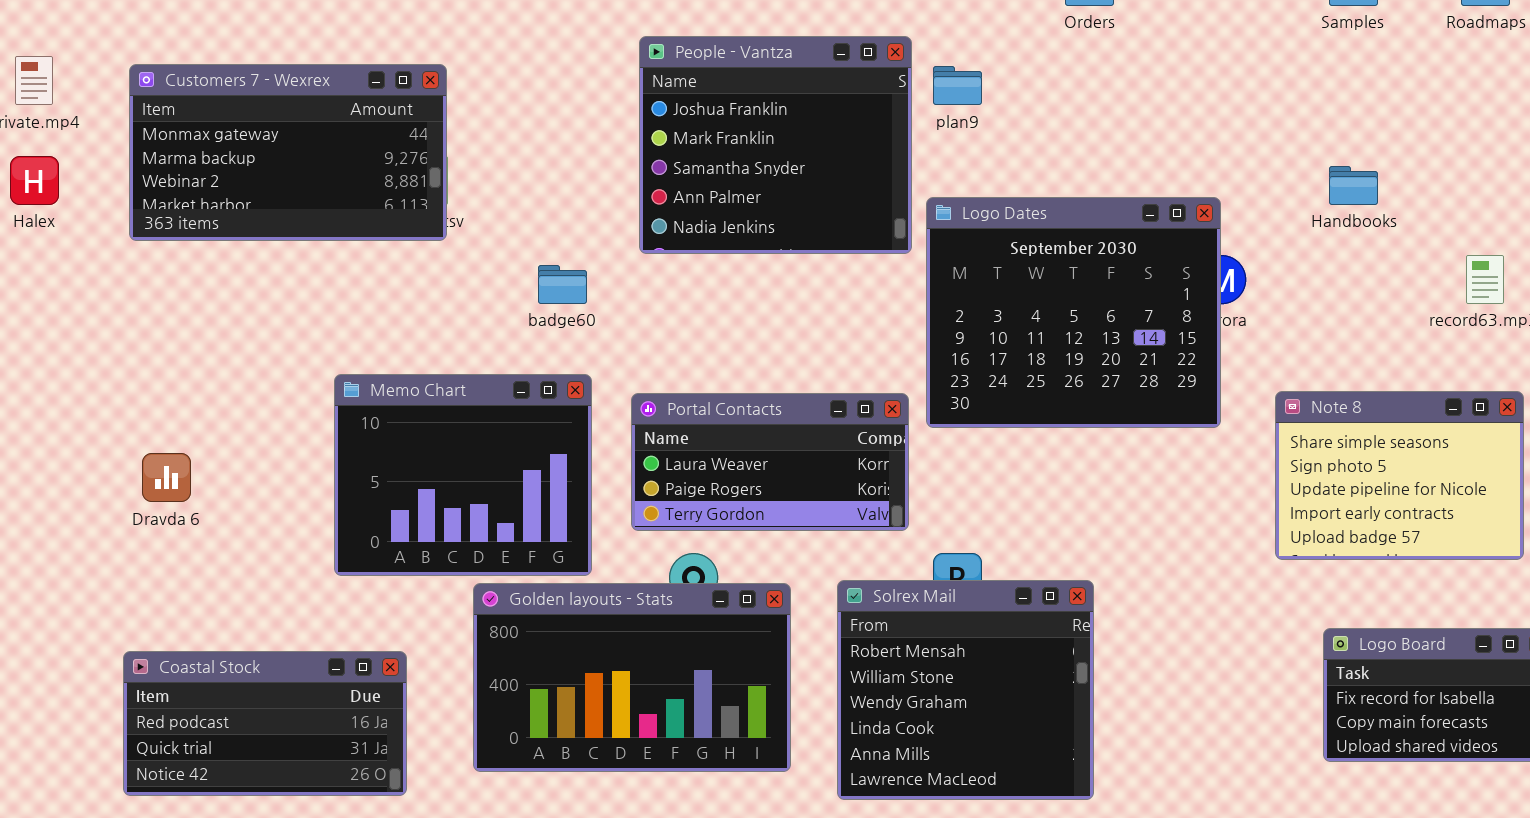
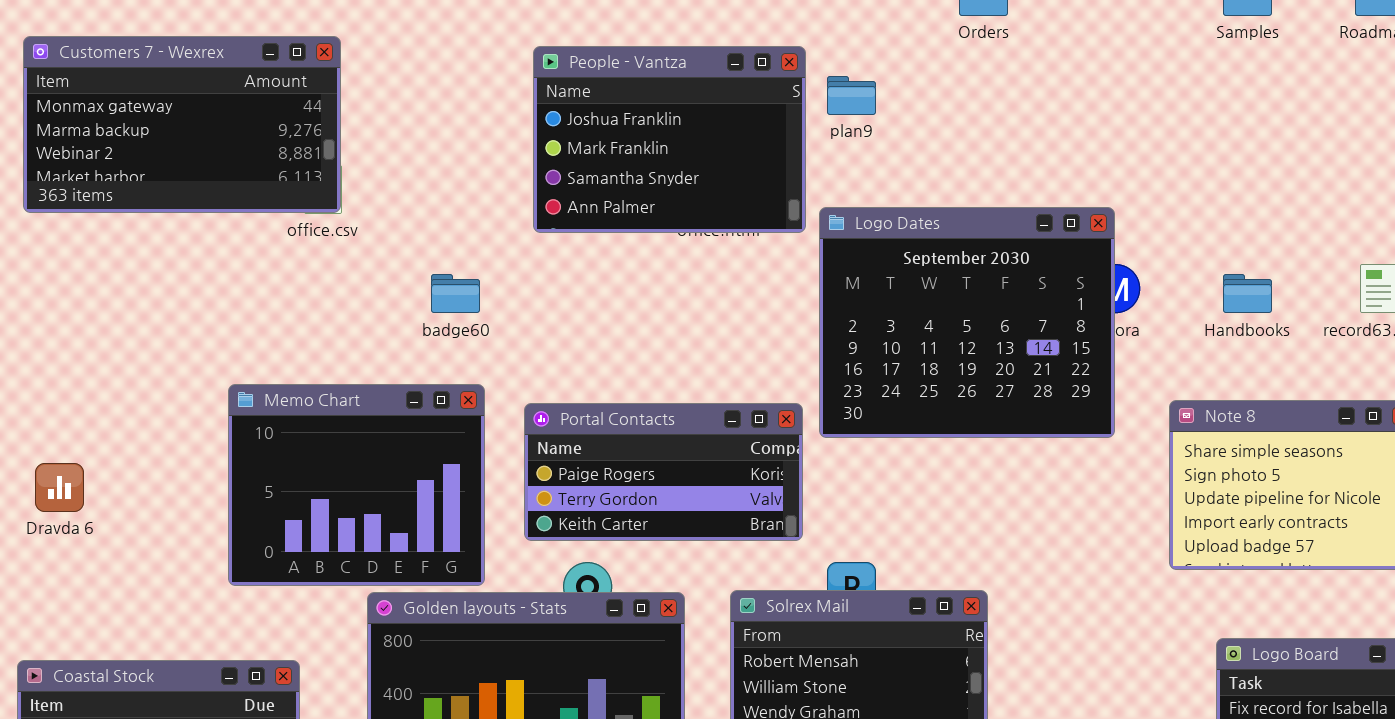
People - Vantza: [639,36,912,254] -> [533,46,806,233], resized
Customers 7 - Wexrex: [129,64,447,241] -> [23,36,341,213], moved
Handbooks: [1329,166,1378,205] -> [1223,274,1272,313], moved
Portal Contacts: [631,393,909,531] -> [524,403,803,541], scrolled down 1 row

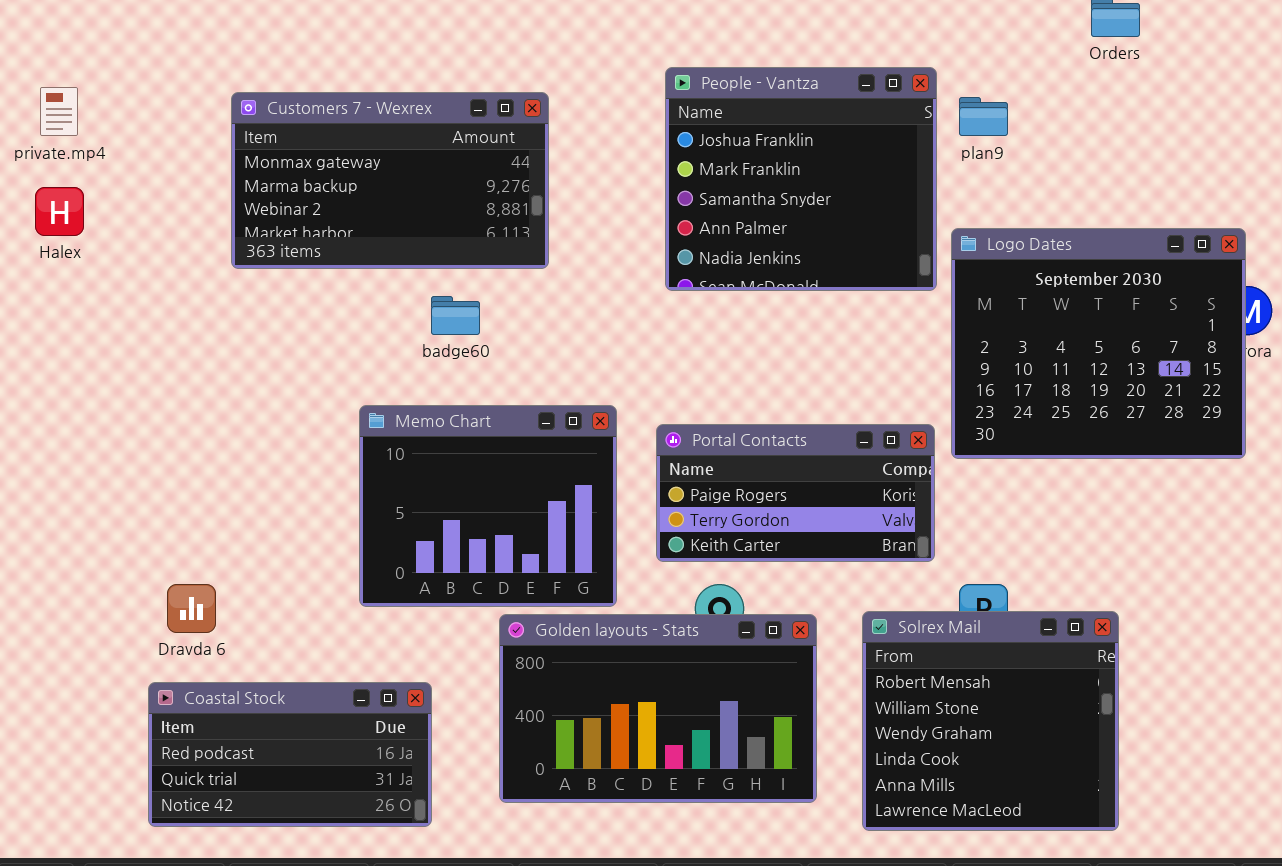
Customers 7 - Wexrex: [23,36,341,213] -> [231,92,549,269], moved
People - Vantza: [533,46,806,233] -> [665,67,937,291], resized
badge60: [431,274,480,313] -> [431,296,480,335], moved
Dravda 6: [35,463,84,512] -> [167,584,216,633], moved

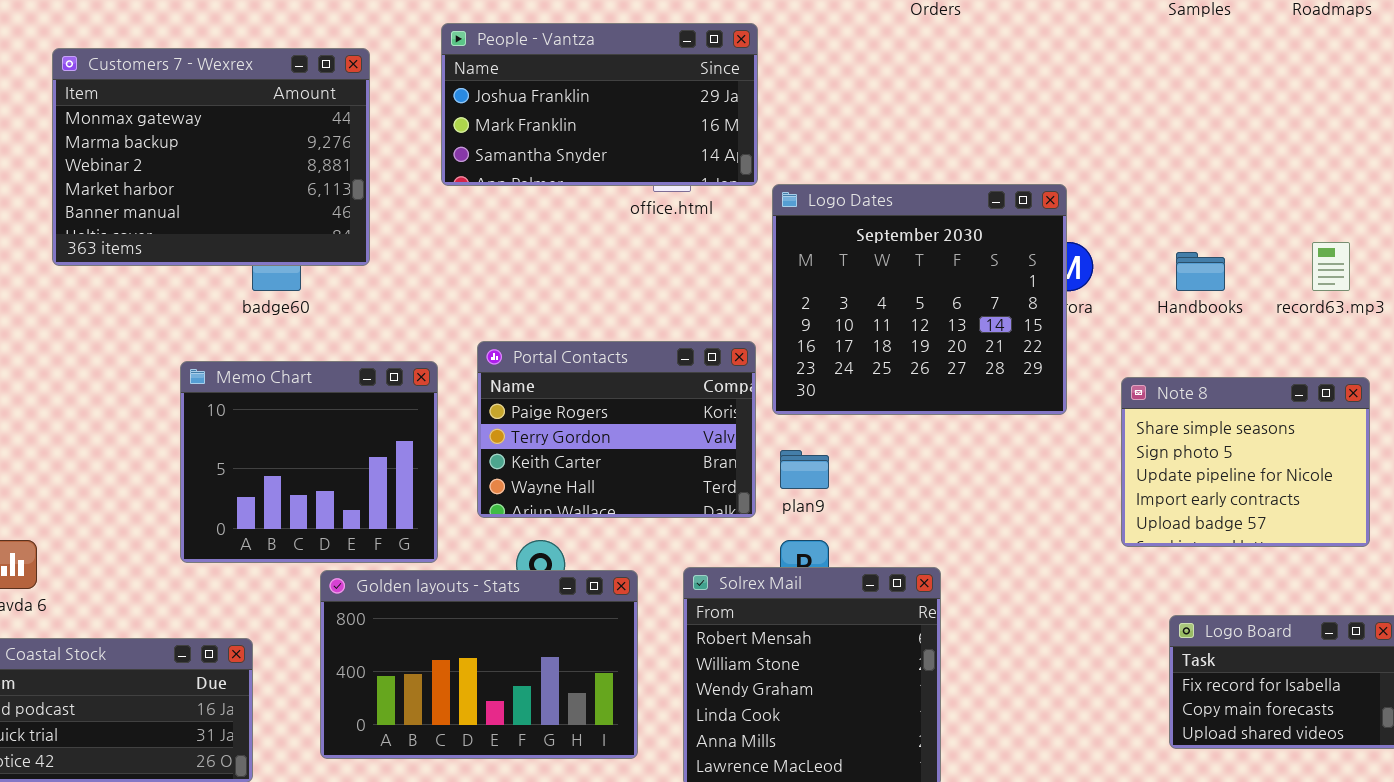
People - Vantza: [665,67,937,291] -> [441,23,758,186], resized
Customers 7 - Wexrex: [231,92,549,269] -> [52,48,370,266], resized
plan9: [959,97,1008,136] -> [780,450,829,489], moved
Portal Contacts: [656,424,935,562] -> [477,341,756,518], resized

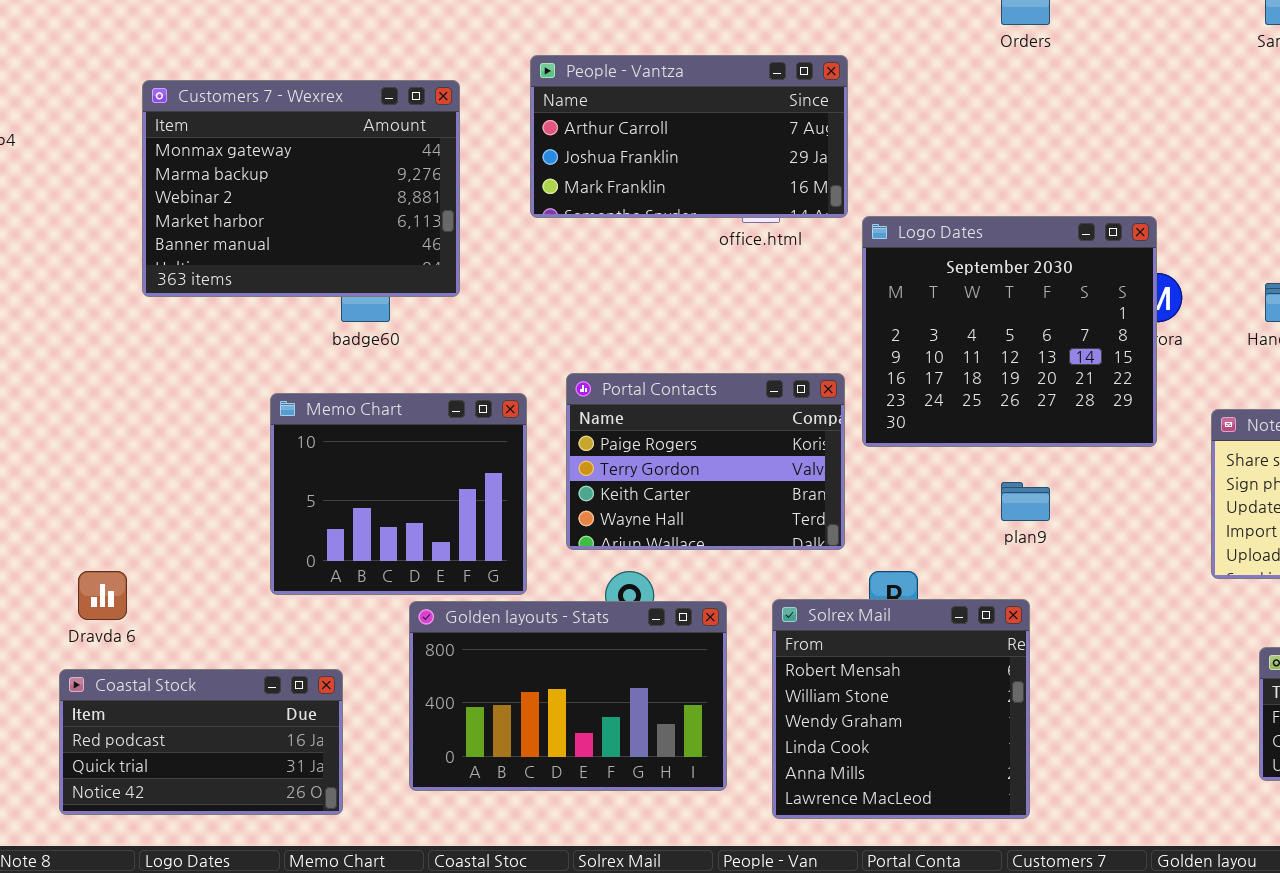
People - Vantza: [441,23,758,186] -> [530,55,848,218], scrolled up 1 row
plan9: [780,450,829,489] -> [1001,482,1050,521], moved

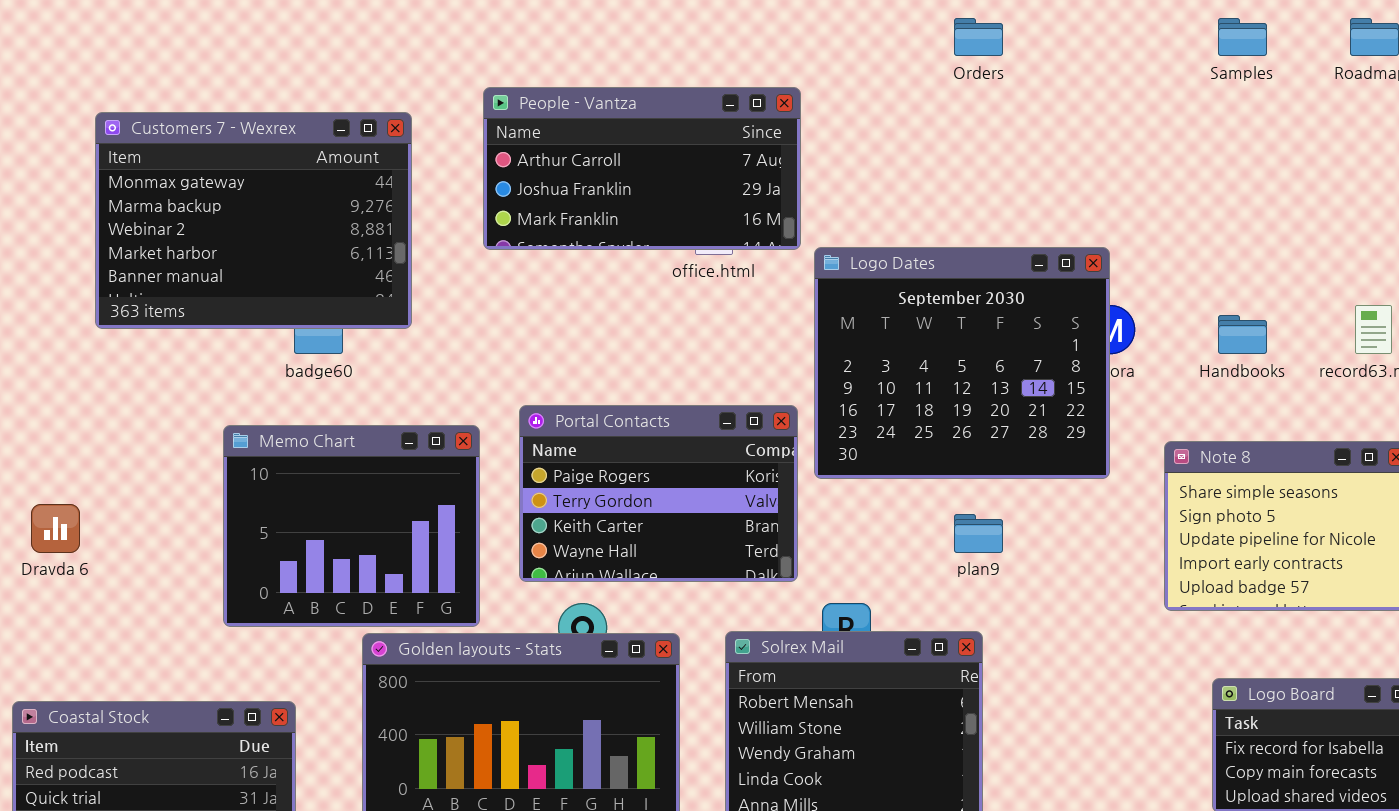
Dravda 6: [78,571,127,620] -> [31,504,80,553], moved

